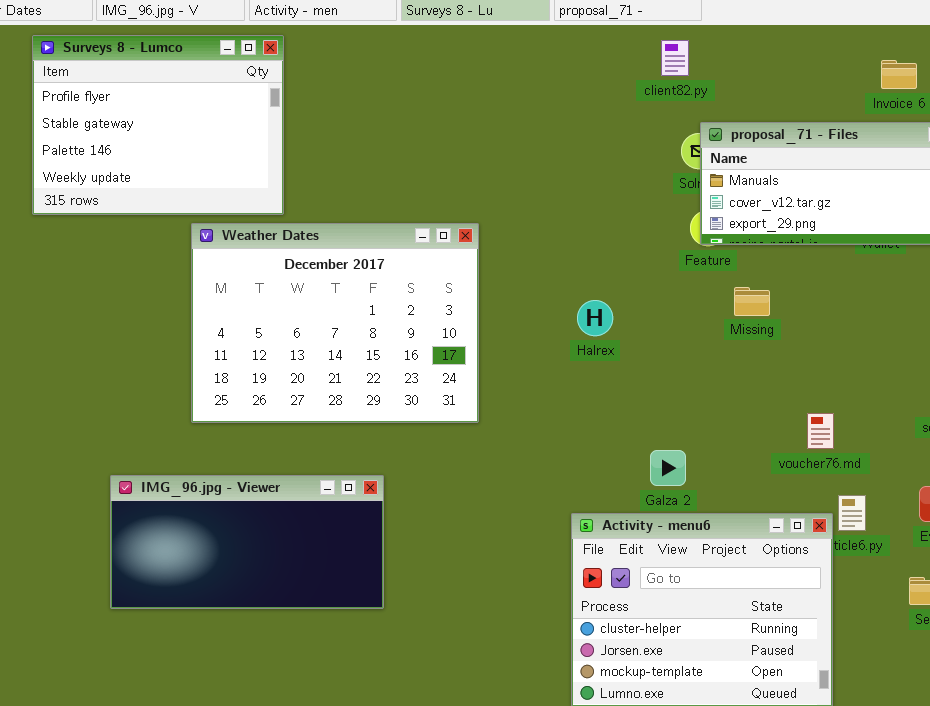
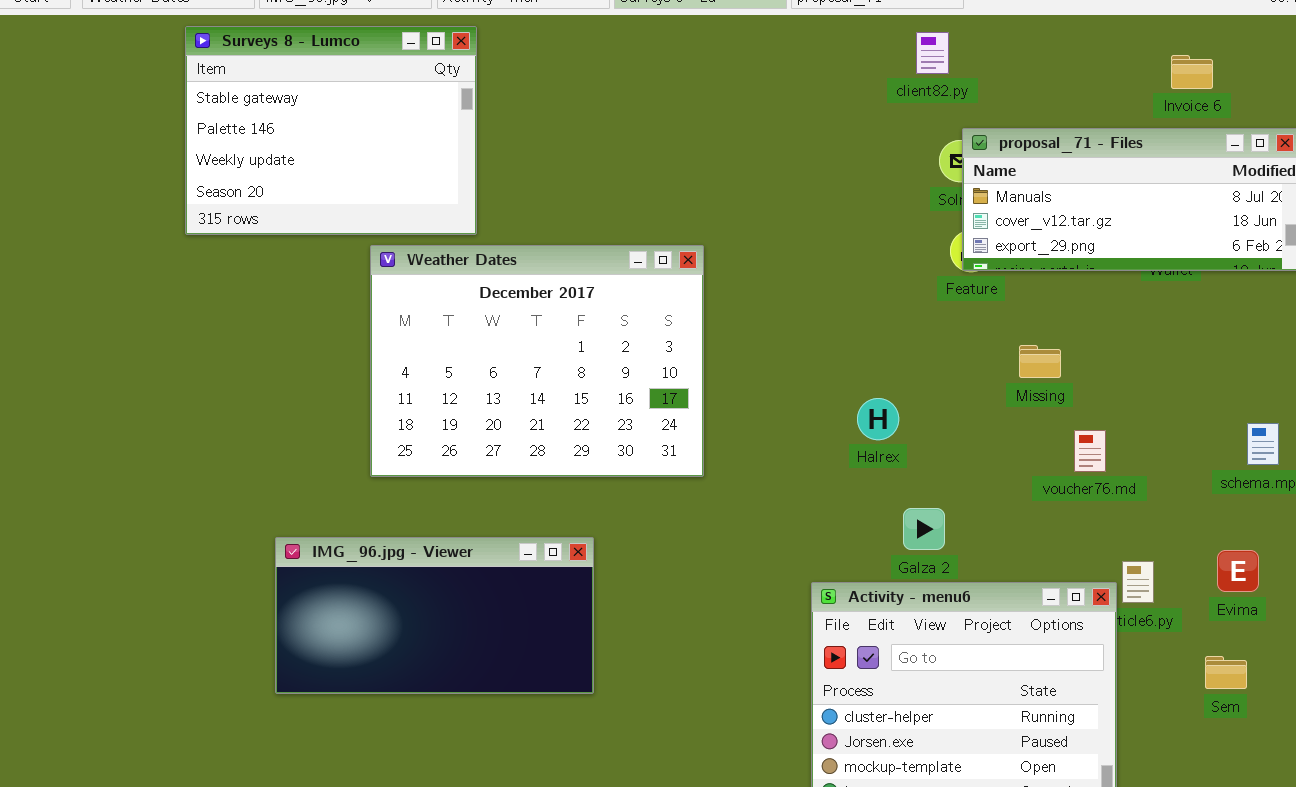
Surveys 8 - Lumco: [32,35,284,215] -> [185,26,477,235], scrolled down 1 row
Missing: [734,287,770,316] -> [1019,345,1061,378], moved
Halrex: [577,300,613,336] -> [857,398,899,440], moved
voucher76.md: [807,413,834,449] -> [1074,430,1106,472], moved

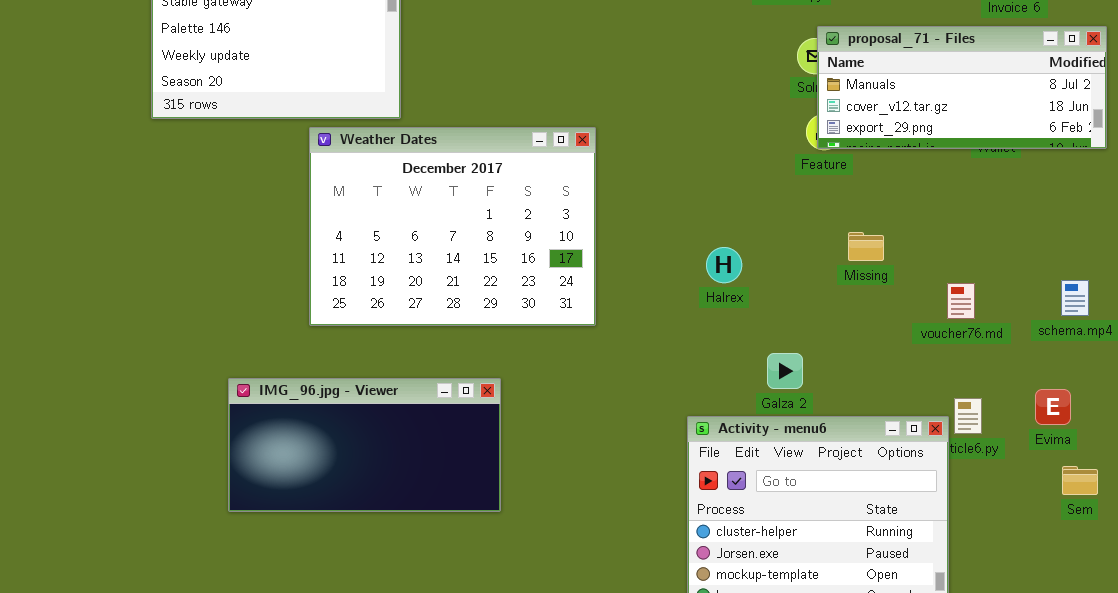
Missing: [1019,345,1061,378] -> [848,232,884,261], moved
Halrex: [857,398,899,440] -> [706,247,742,283], moved
voucher76.md: [1074,430,1106,472] -> [947,283,975,319], moved
Sem: [1205,656,1247,689] -> [1062,466,1098,495], moved

